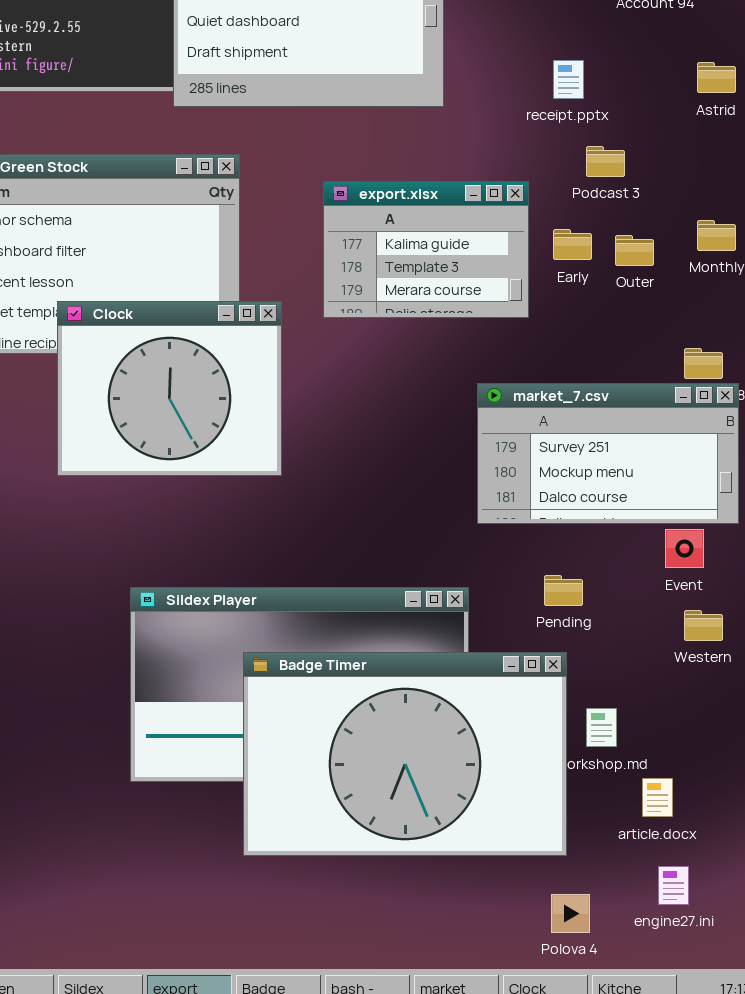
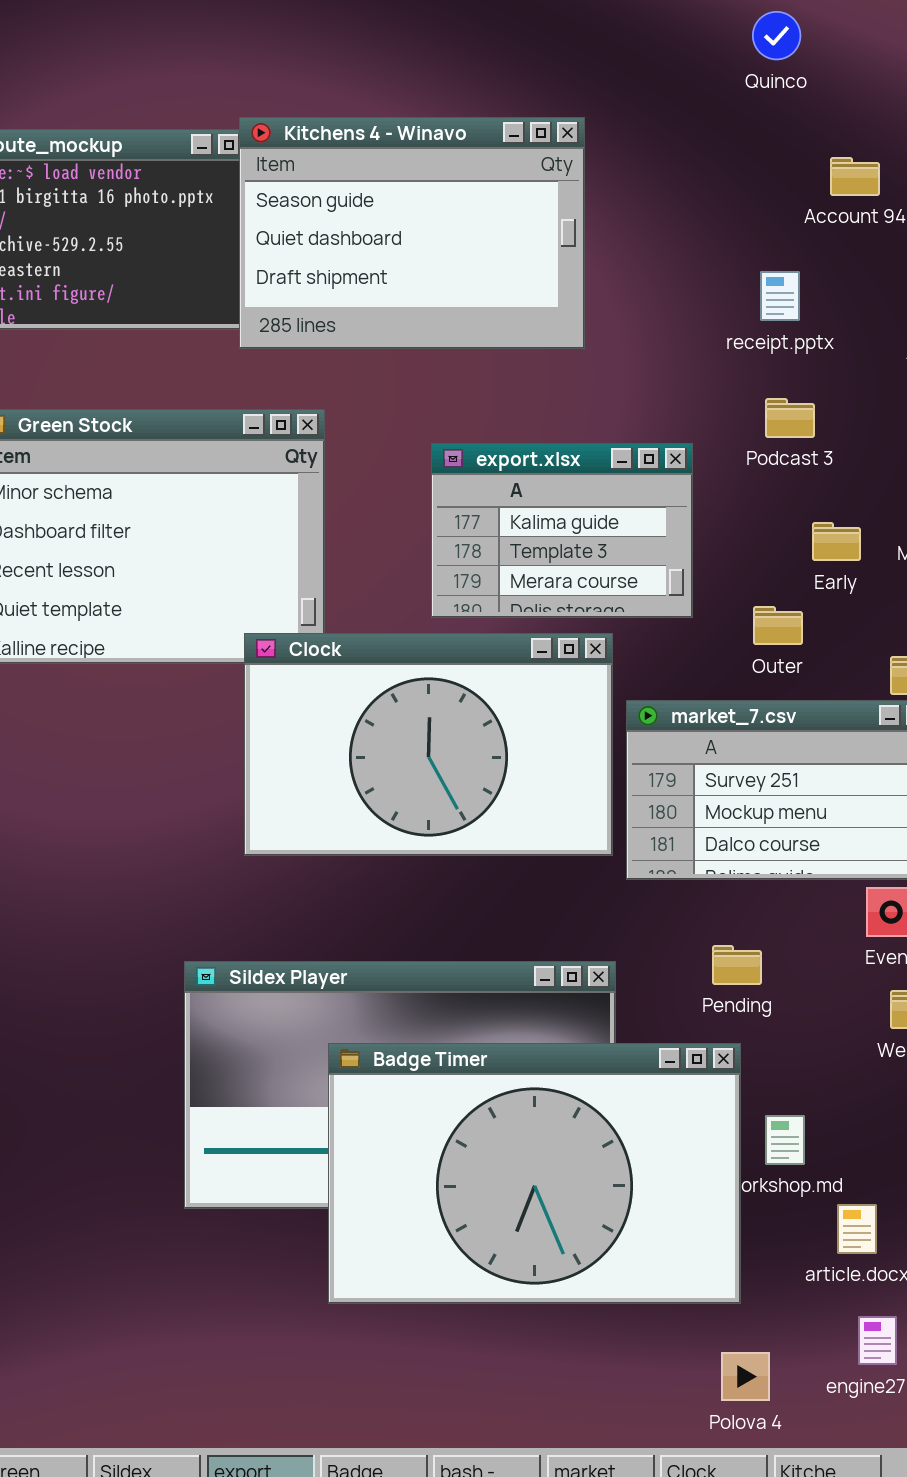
receipt.pptx: [553,60,584,99] -> [760,271,800,321], moved
Early: [553,229,592,260] -> [812,522,861,561], moved
Outer: [615,235,654,266] -> [753,606,803,645], moved
Clock: [57,301,282,476] -> [244,633,613,856], moved, resized

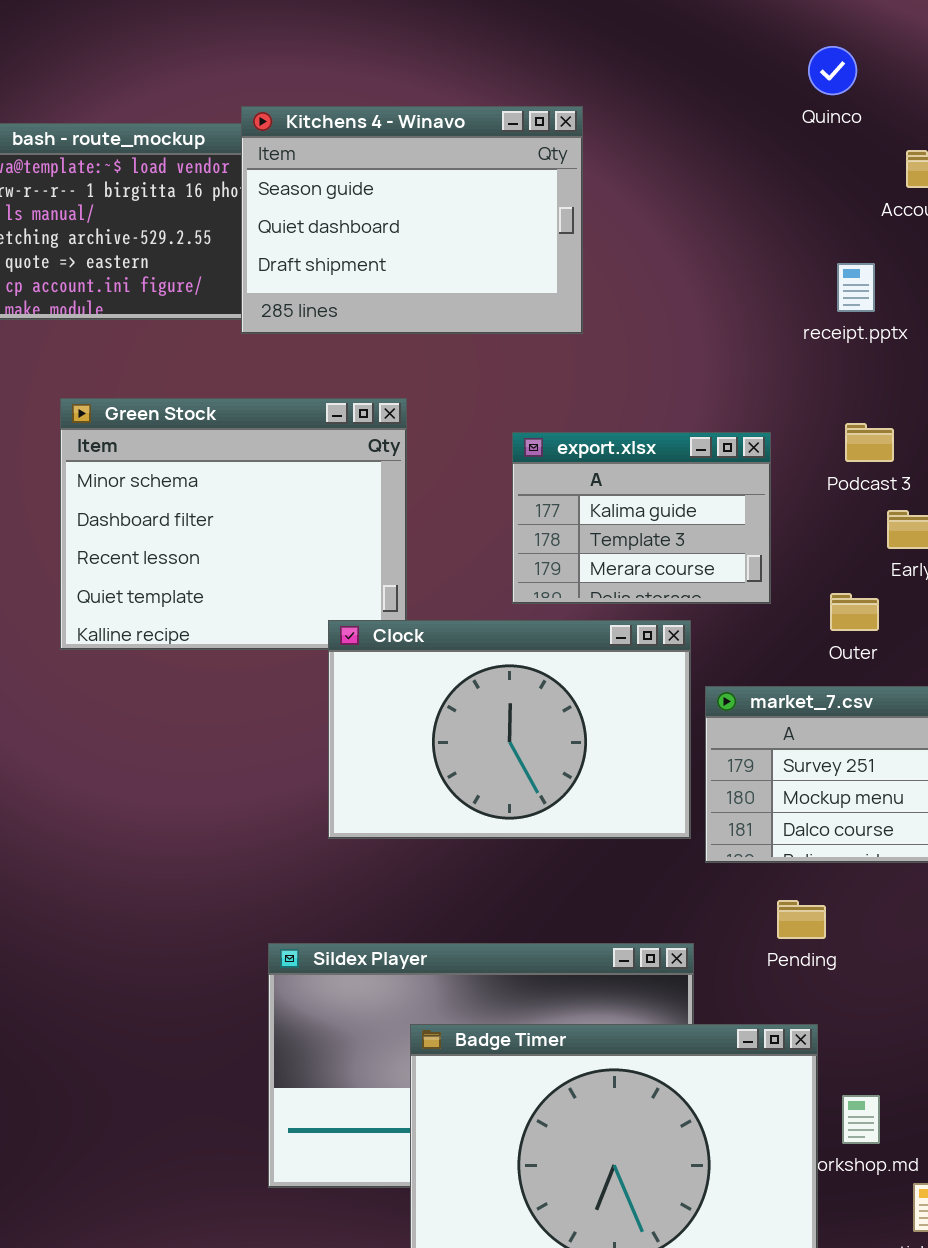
Quinco: [752,11,801,60] -> [808,46,857,95], moved
Kitchens 4 - Winavo: [239,117,585,349] -> [241,106,583,334], moved
Podcast 3: [765,398,815,438] -> [845,423,894,462], moved
Pending: [712,945,762,985] -> [777,900,826,939], moved

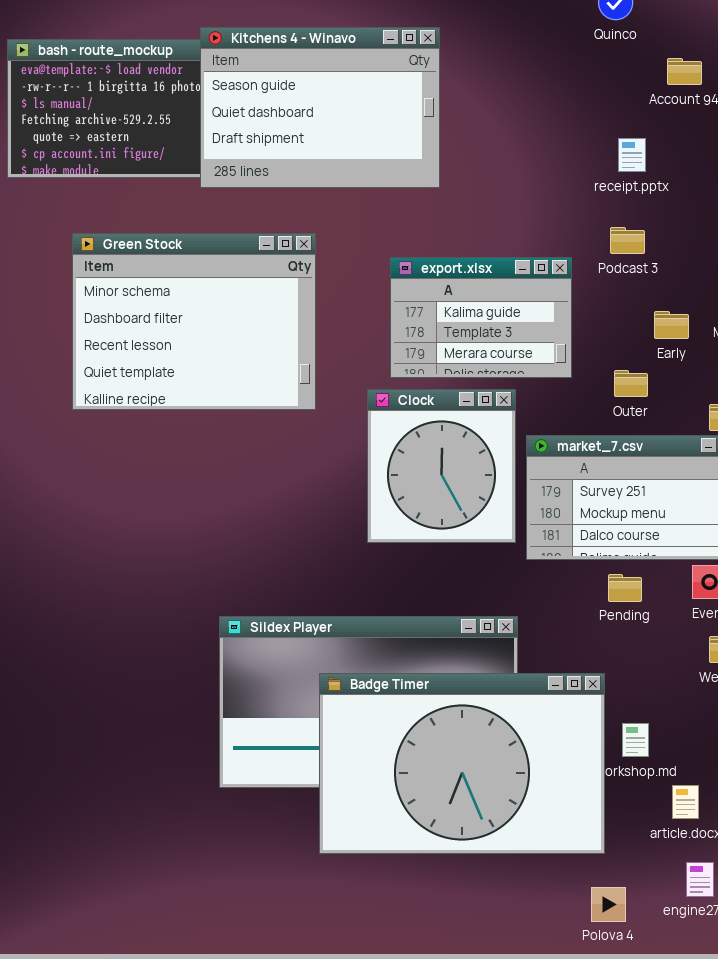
Podcast 3: [845,423,894,462] -> [610,227,645,254], moved
Clock: [328,620,691,839] -> [367,389,516,543], resized
Pending: [777,900,826,939] -> [608,574,642,602], moved

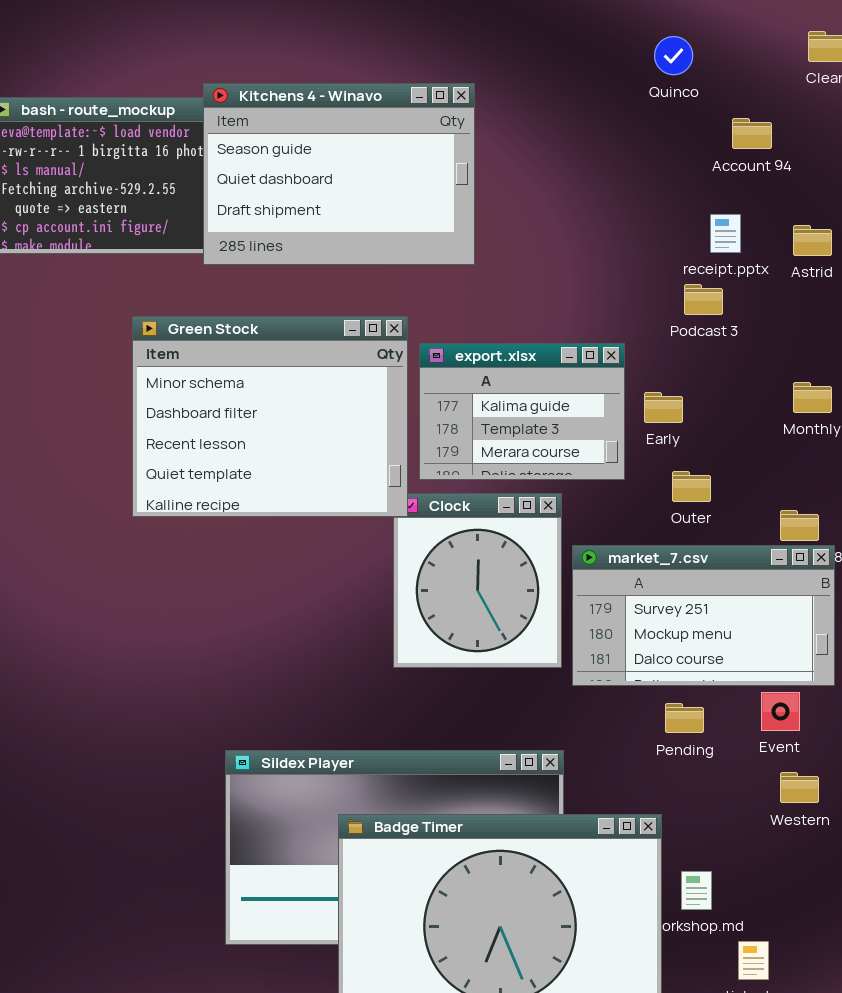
receipt.pptx: [618,138,646,172] -> [710,214,741,253], moved
Podcast 3: [610,227,645,254] -> [684,284,723,315], moved
Green Stock: [72,233,316,410] -> [132,316,408,517], moved
Early: [654,311,689,339] -> [644,392,683,423], moved

